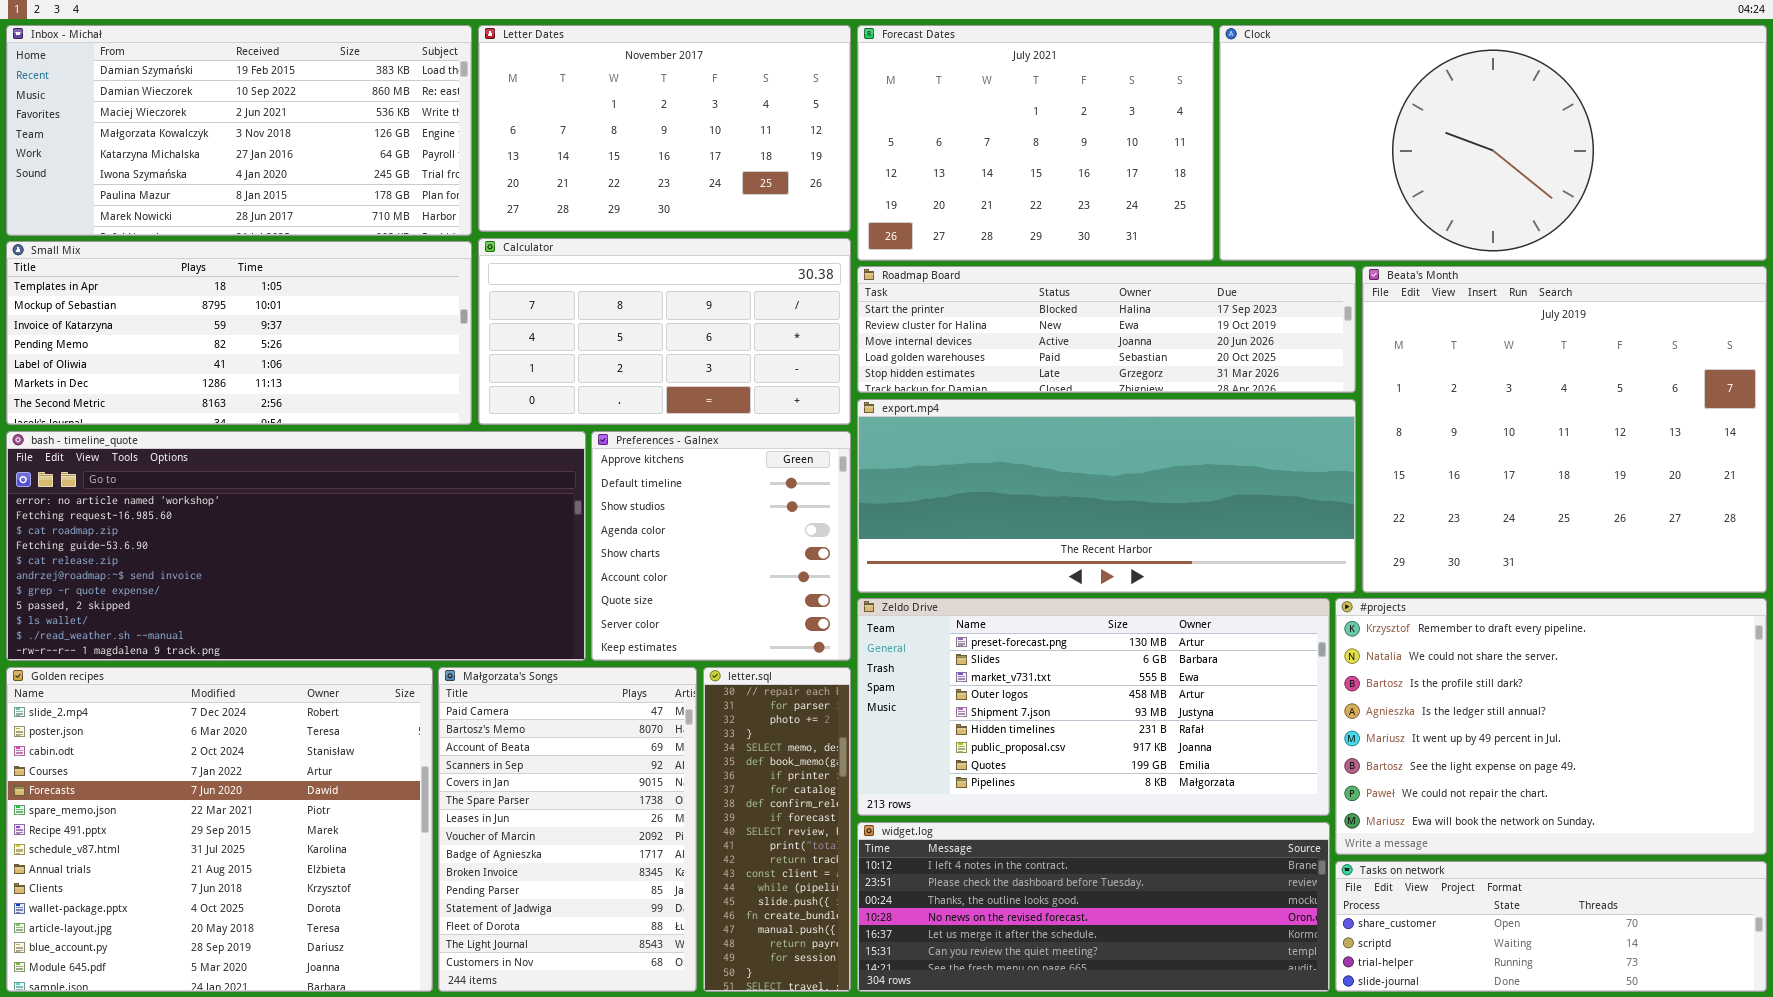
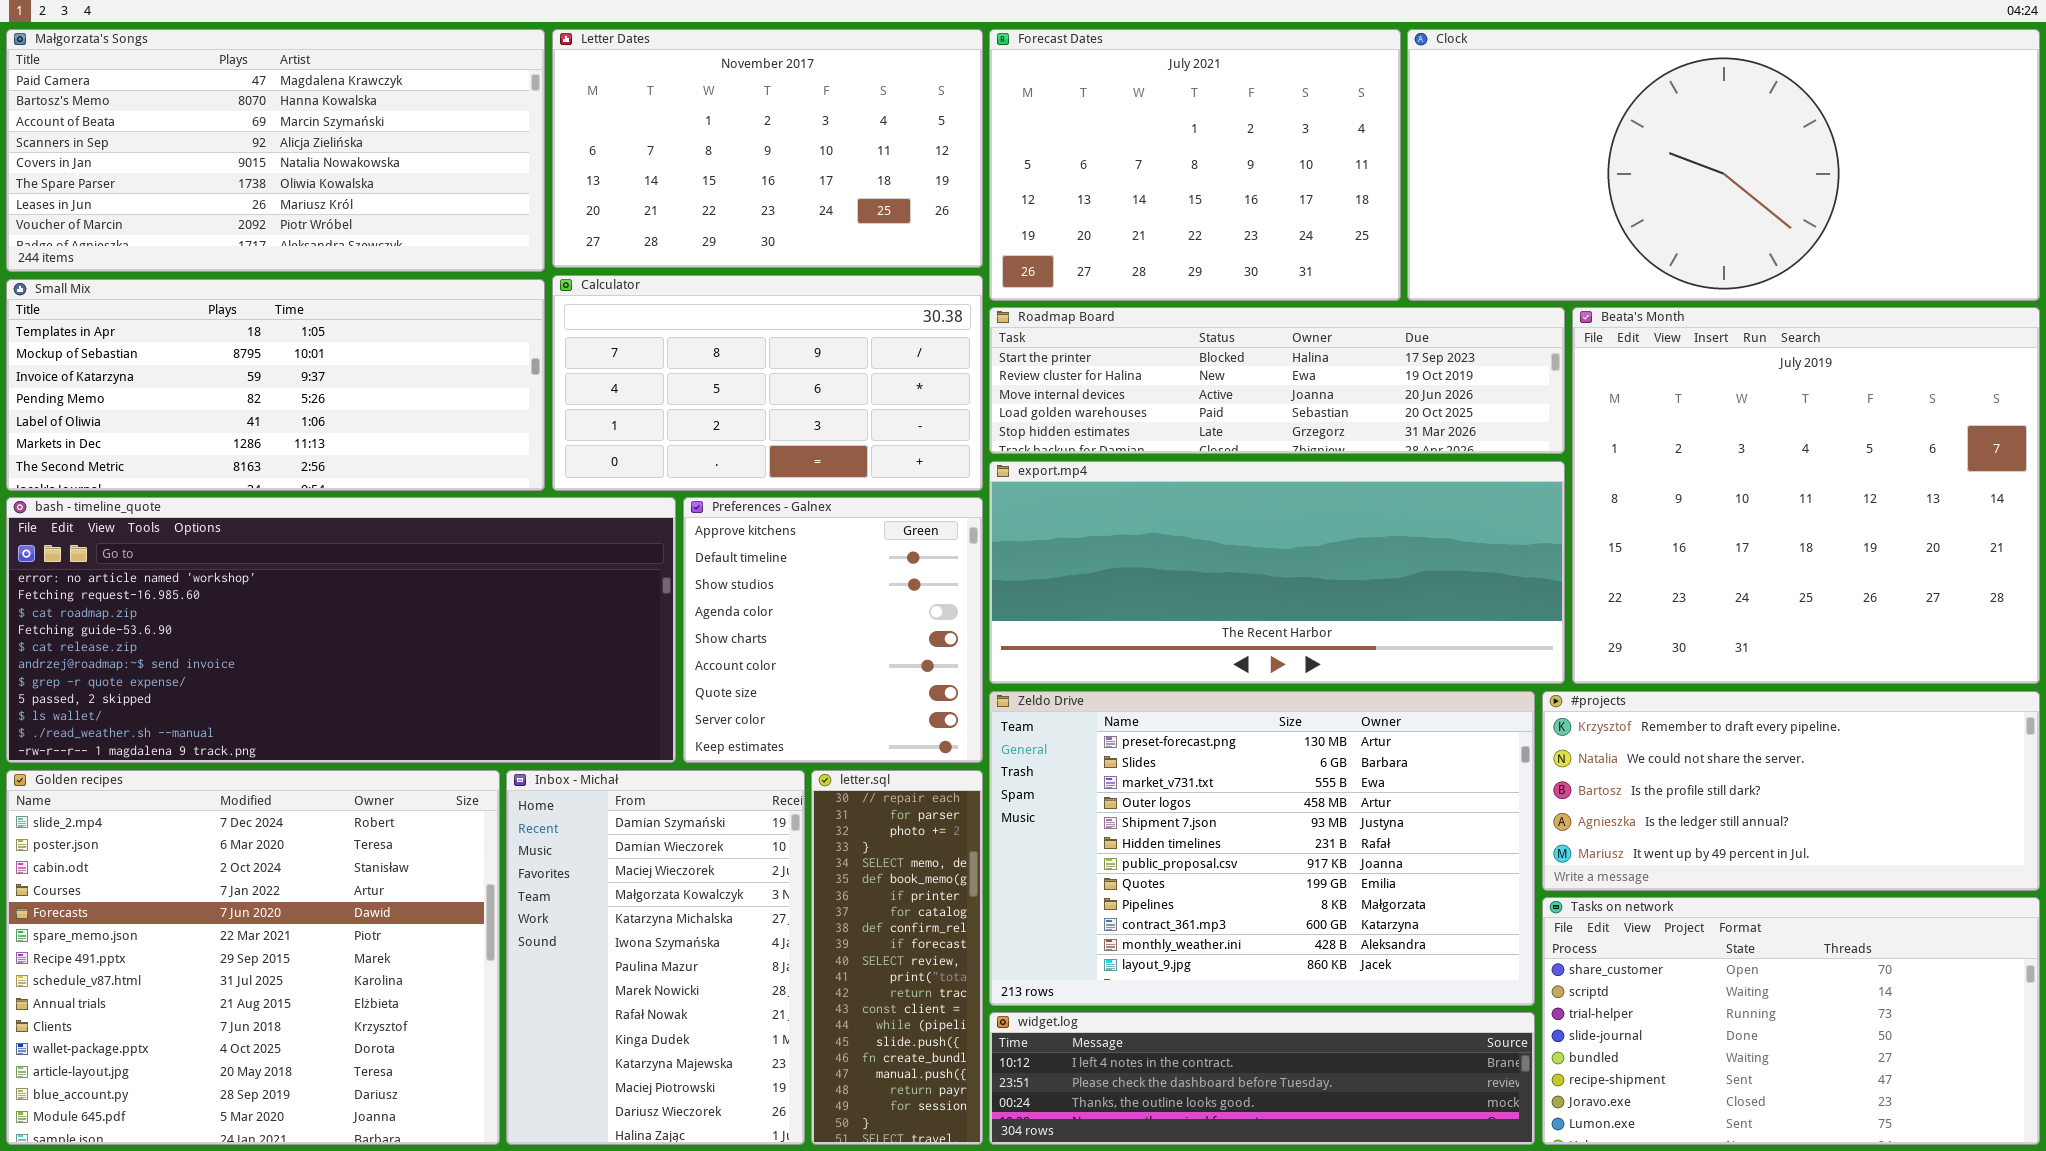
Inbox - Michał: [6,25,472,236] -> [506,770,805,1145], moved, resized
Zeldo Drive: [857,598,1330,816] -> [989,691,1535,1006], resized
#projects: [1335,598,1767,855] -> [1542,691,2040,891], resized
Małgorzata's Songs: [438,667,697,992] -> [6,29,545,272], moved, resized
widget.log: [857,822,1330,992] -> [989,1012,1535,1145], resized
Tasks on network: [1335,861,1767,992] -> [1542,897,2040,1145], resized

